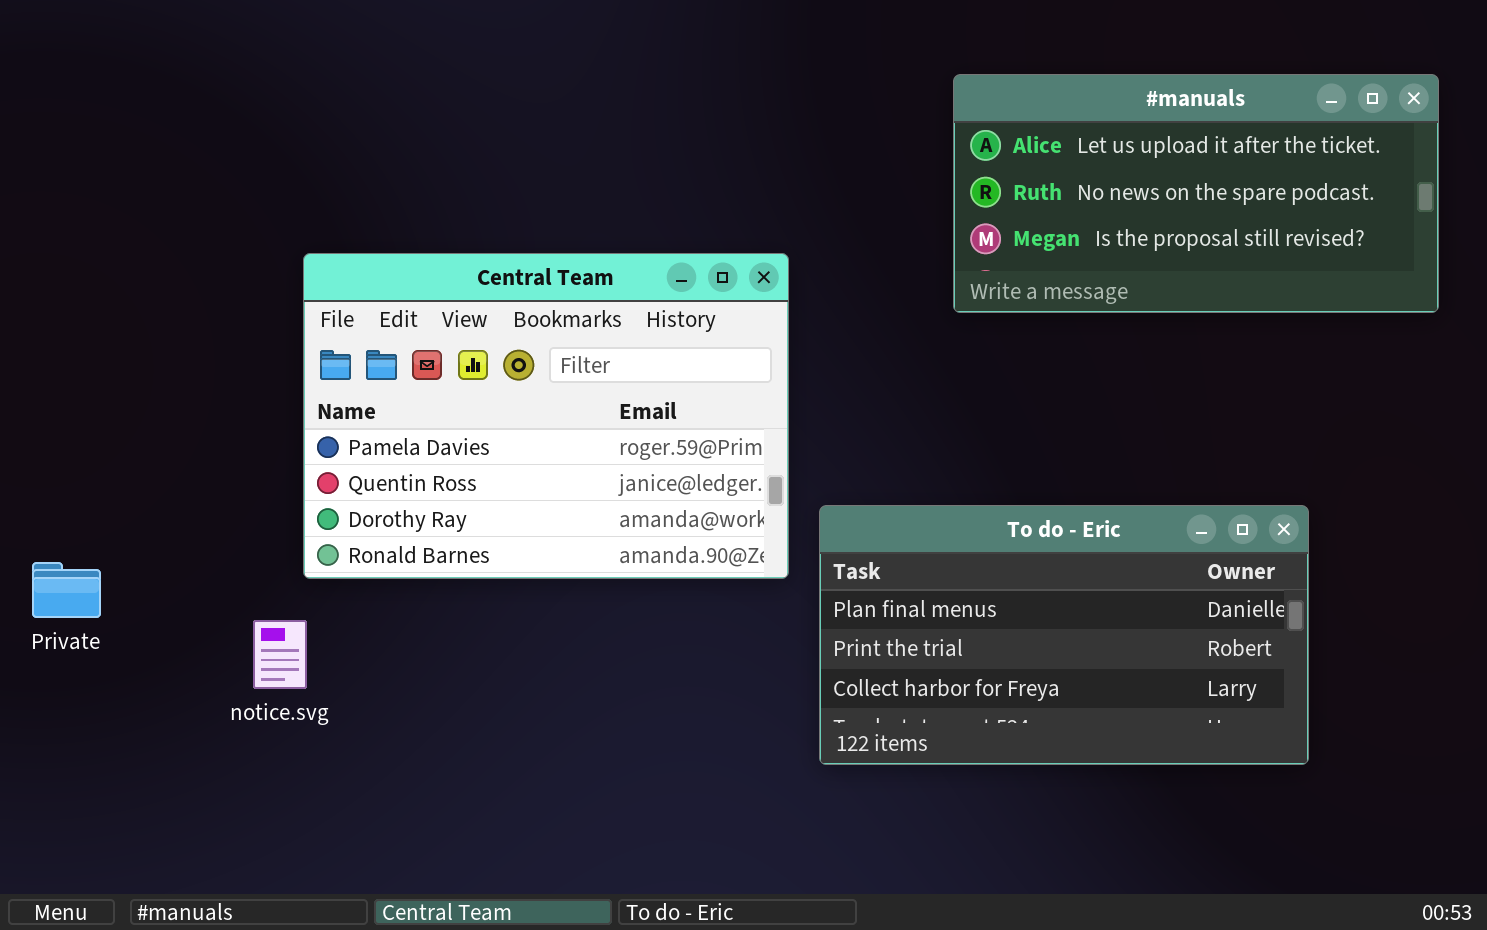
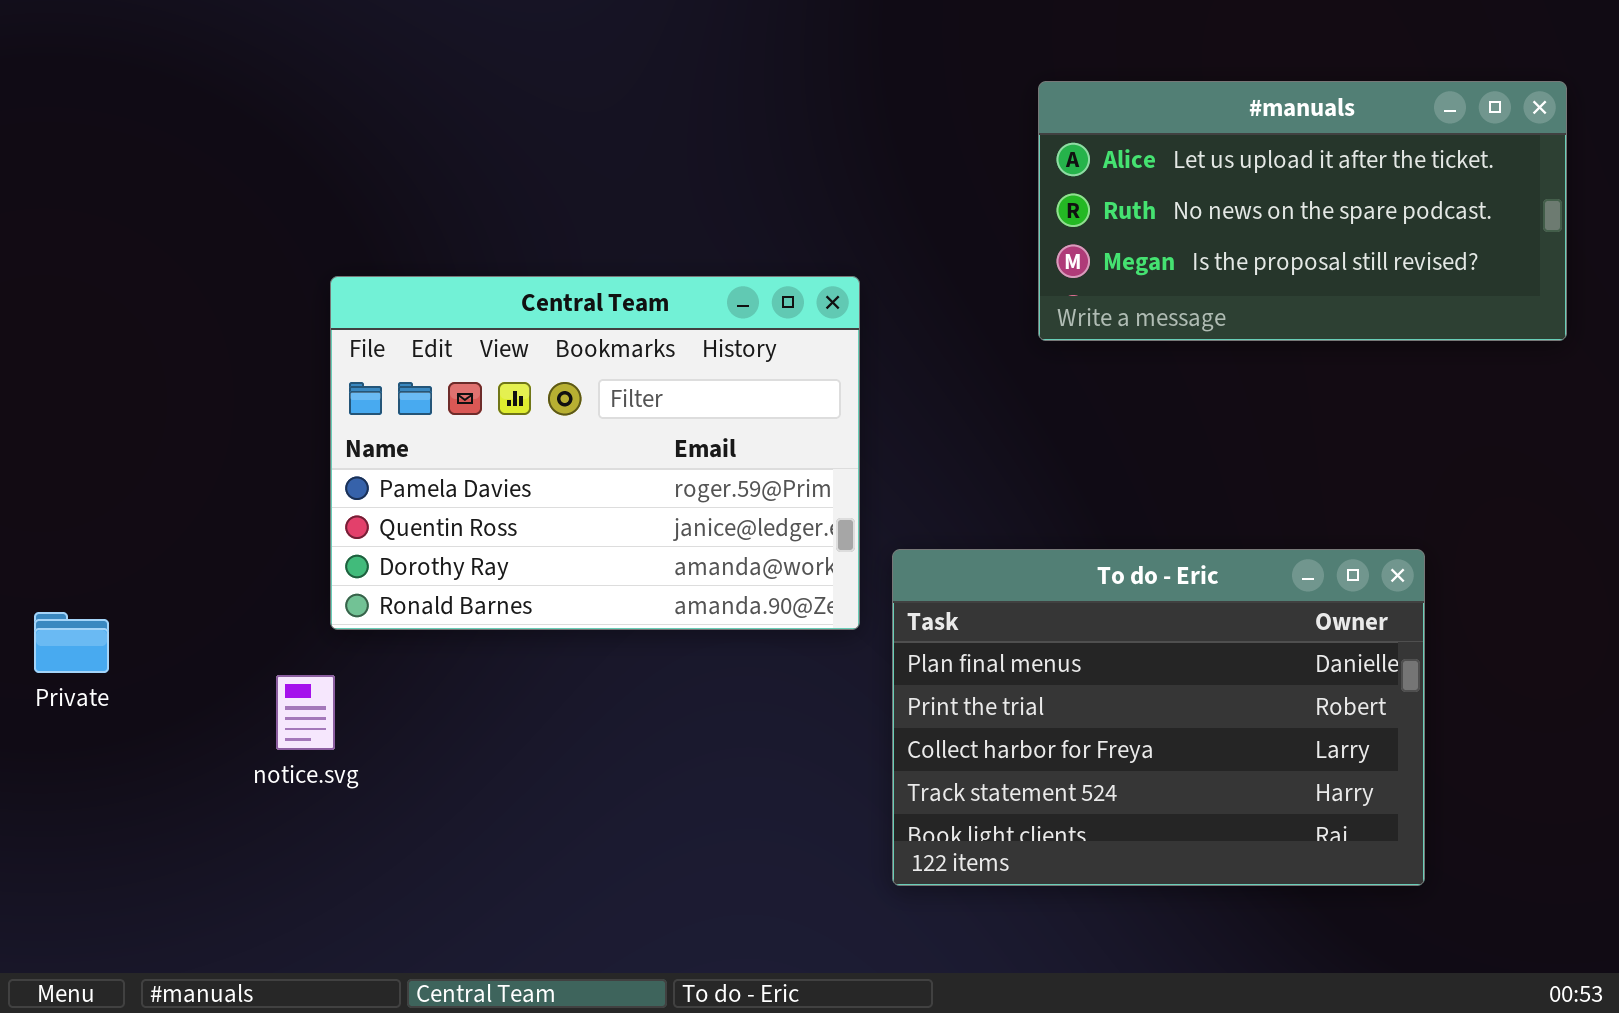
To do - Eric: [819,505,1309,765] -> [892,549,1425,886], resized

